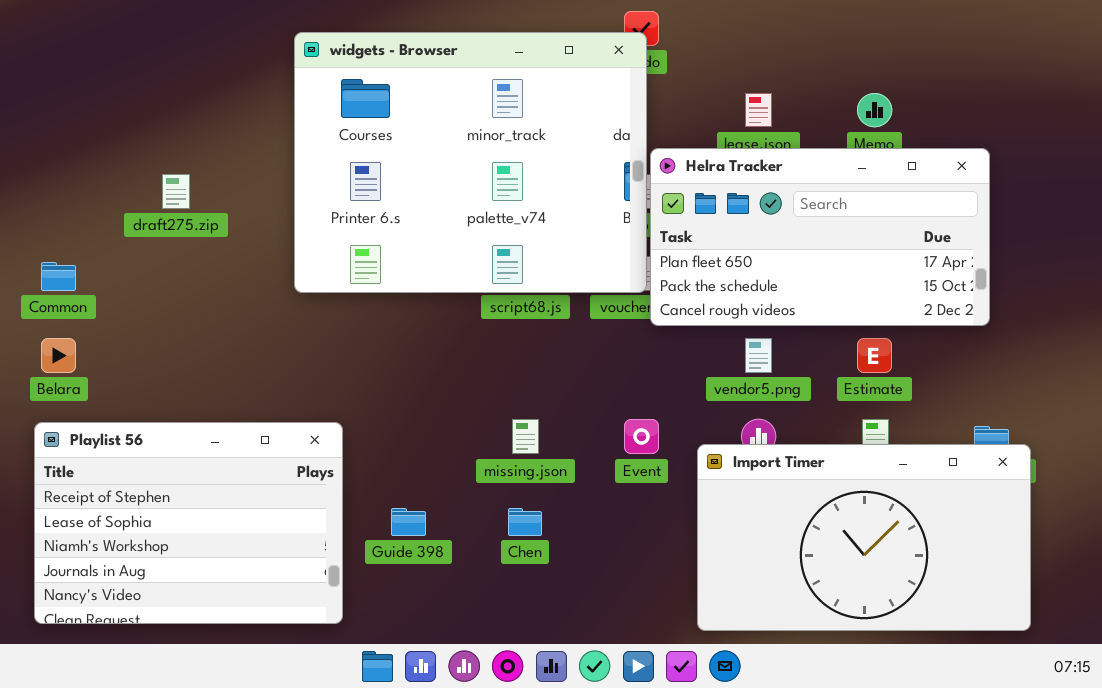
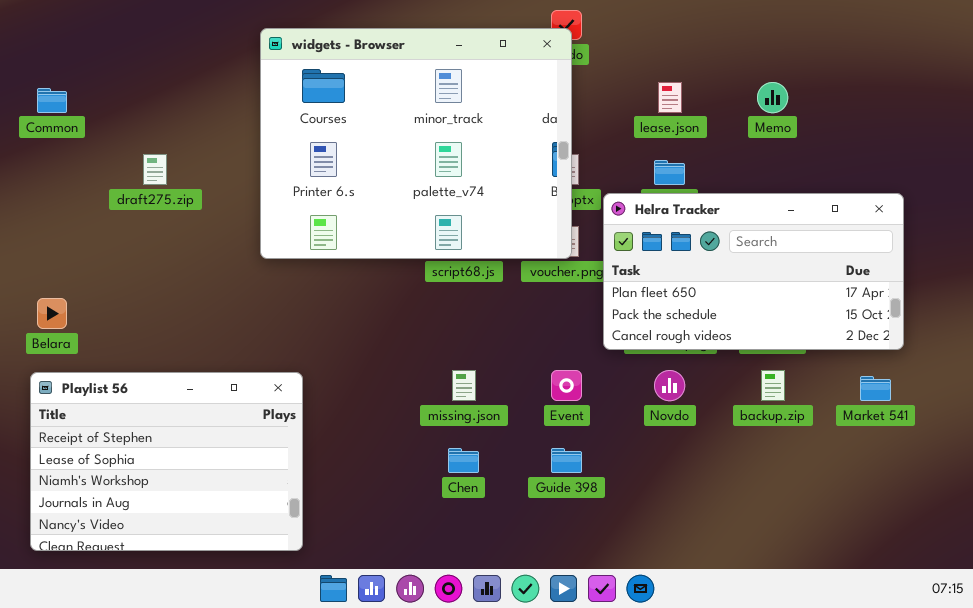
Helra Tracker: [650,148,990,326] -> [603,193,904,350], moved
Common: [41,262,76,291] -> [37,88,67,113], moved
Import Timer: [697,444,1031,631] -> none, closed
Guide 398: [391,508,426,536] -> [551,448,582,473], moved

